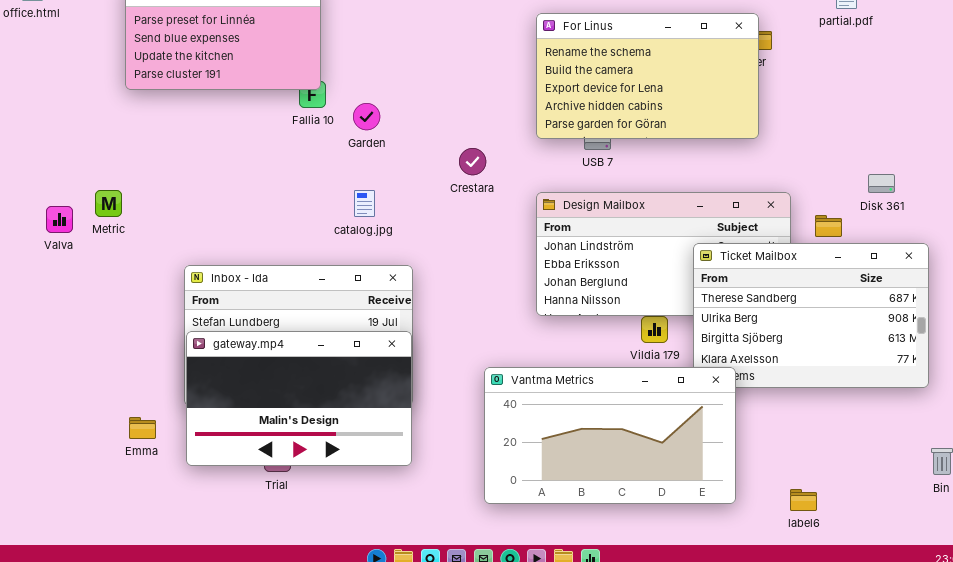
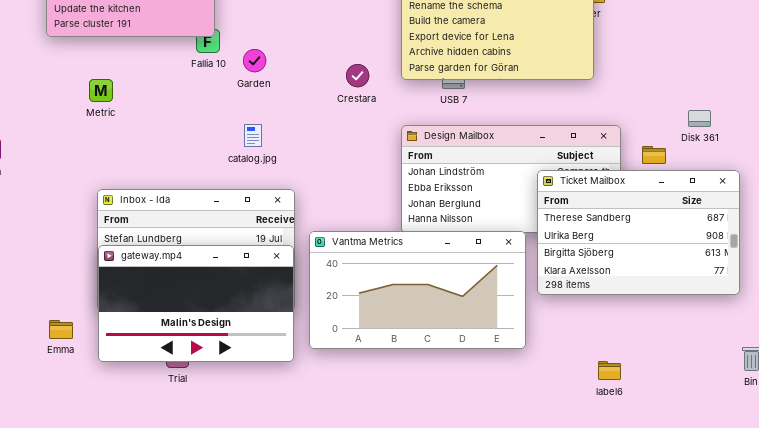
Crestara: [459,148,486,175] -> [346,64,369,87], moved
Metric: [95,190,122,217] -> [89,79,113,102], moved
Vantma Metrics: [484,367,736,504] -> [309,231,526,349], moved
label6: [790,489,817,511] -> [598,361,621,380], moved

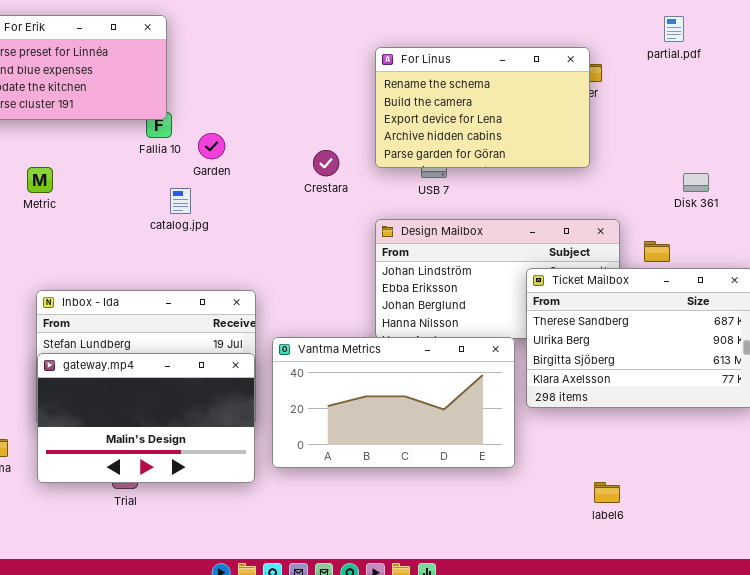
Disk 361: [688,110,711,127] -> [683,173,709,192], moved
catalog.jpg: [244,124,262,147] -> [170,188,191,214], moved

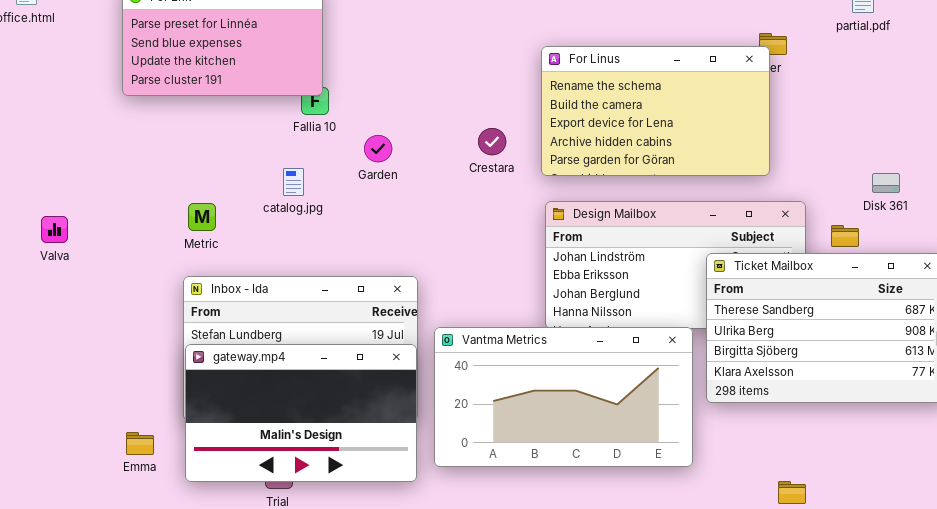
For Linus: [375,47,590,168] -> [541,46,770,176], moved
Garden: [198,133,225,159] -> [364,135,392,162], moved
Metric: [27,167,53,193] -> [188,203,216,231], moved
Disk 361: [683,173,709,192] -> [872,173,900,193], moved
catalog.jpg: [170,188,191,214] -> [283,168,304,196], moved

